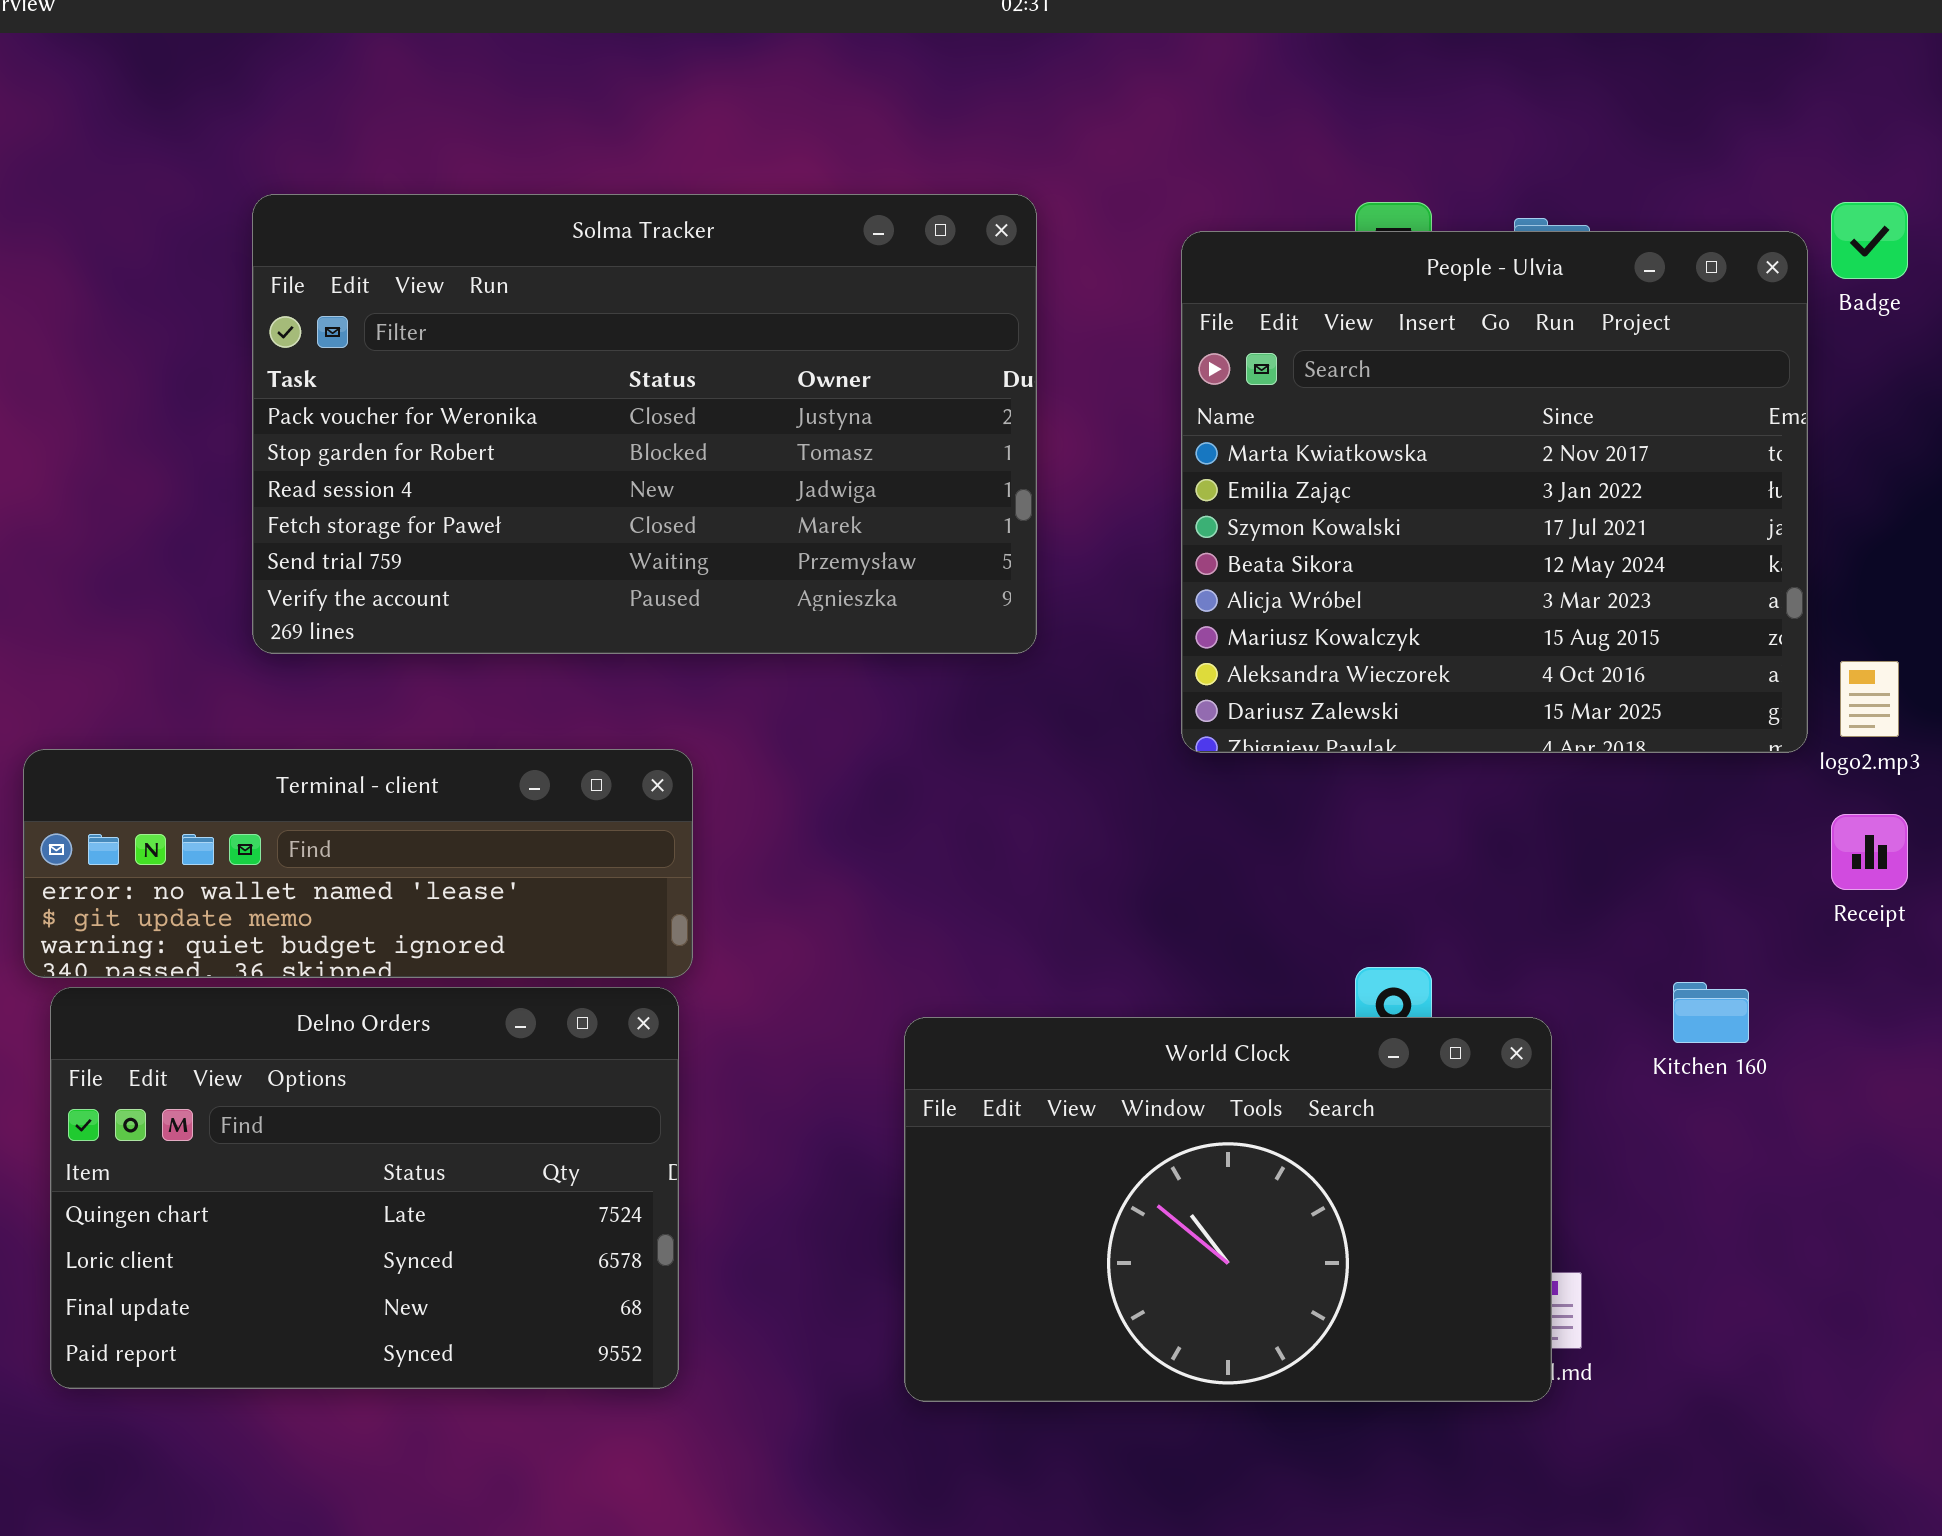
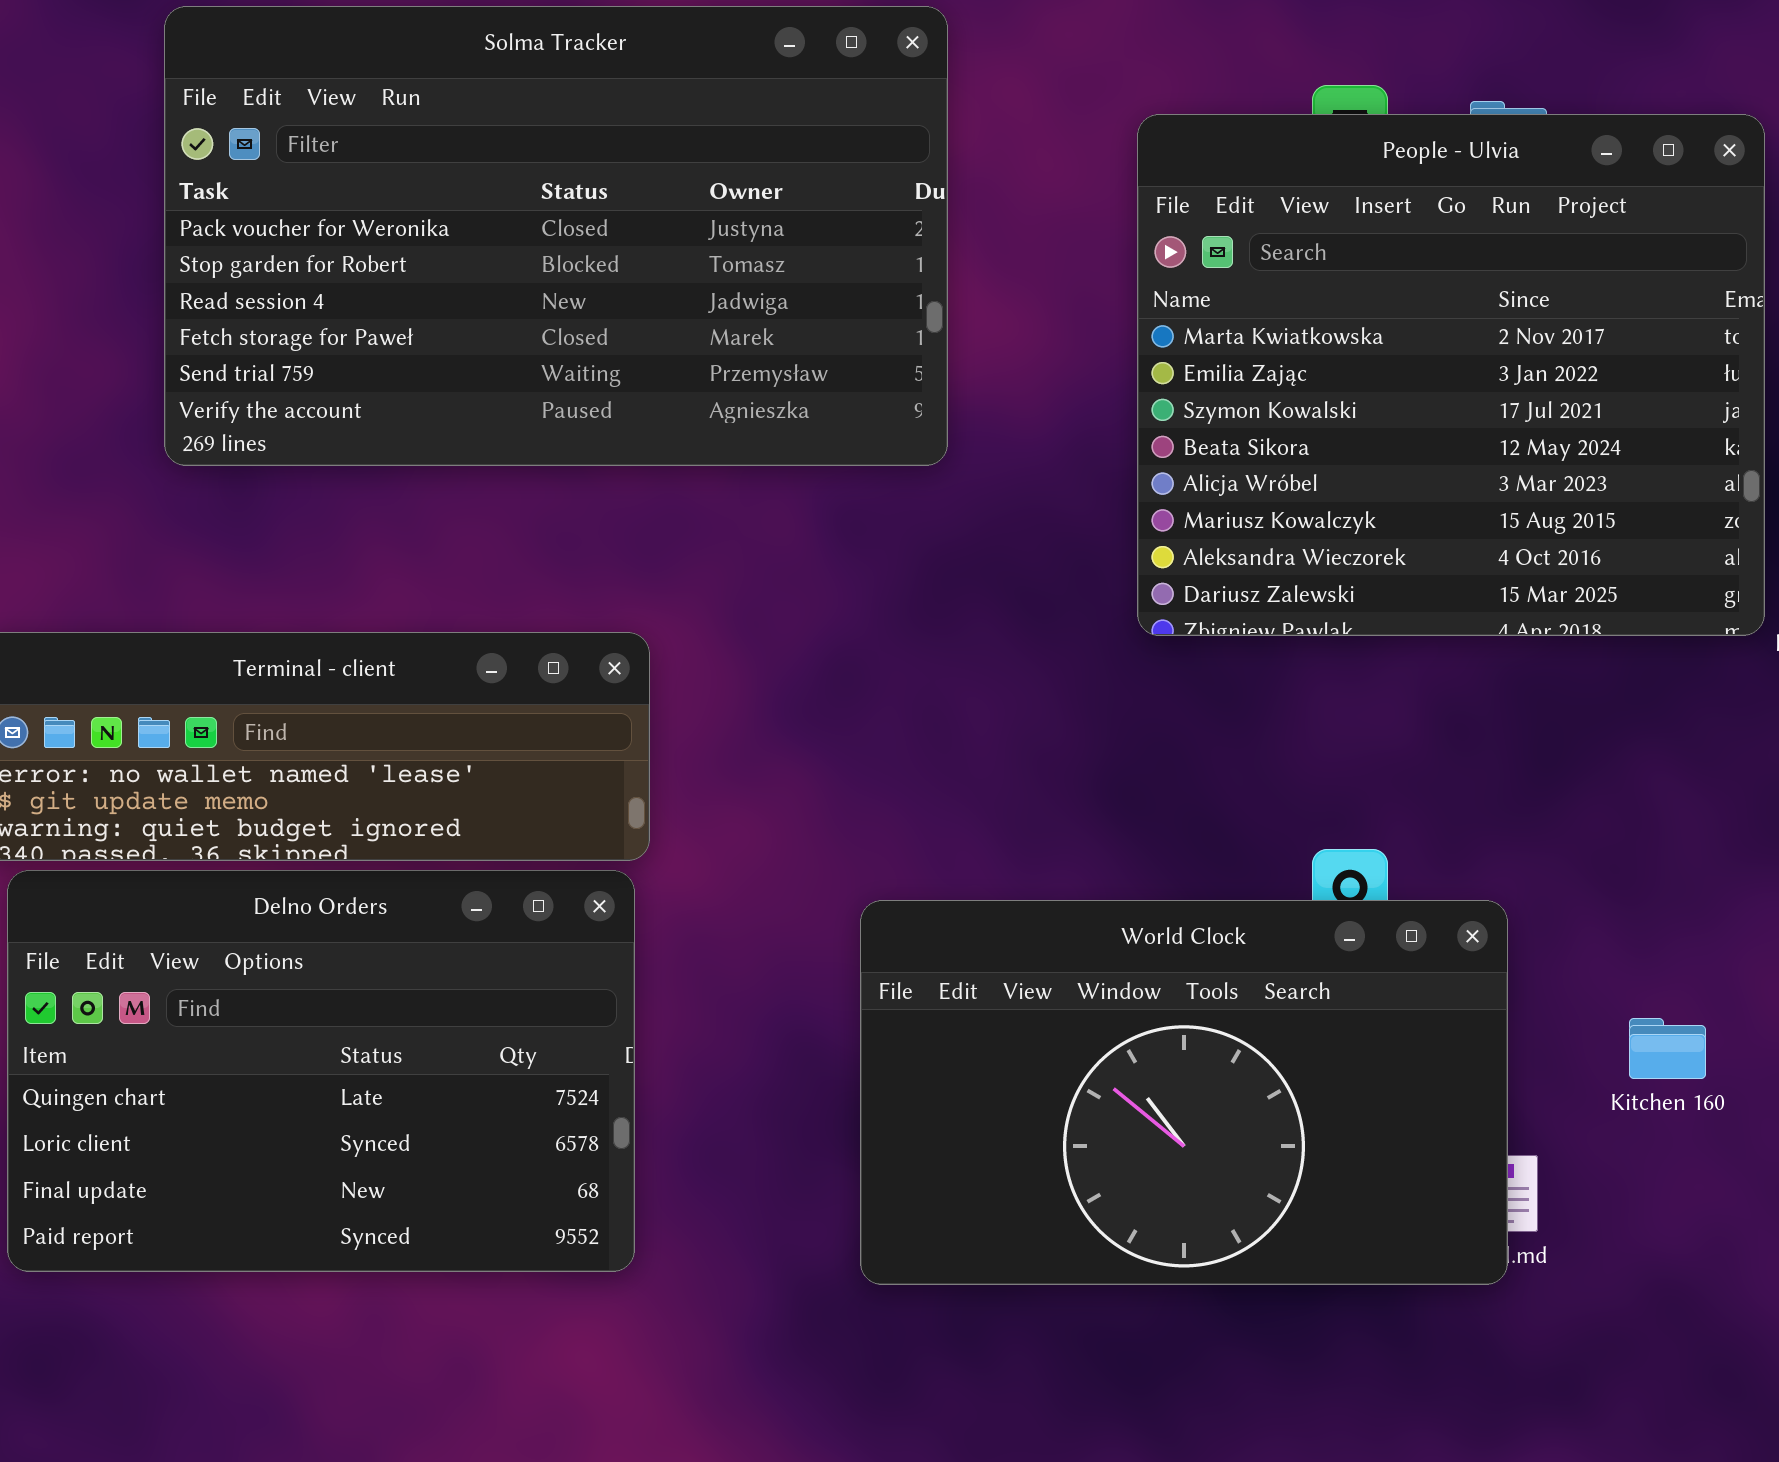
Solma Tracker: [252,194,1037,654] -> [164,6,948,466], moved
Kitchen 160: [1673,982,1749,1043] -> [1629,1018,1706,1079], moved

